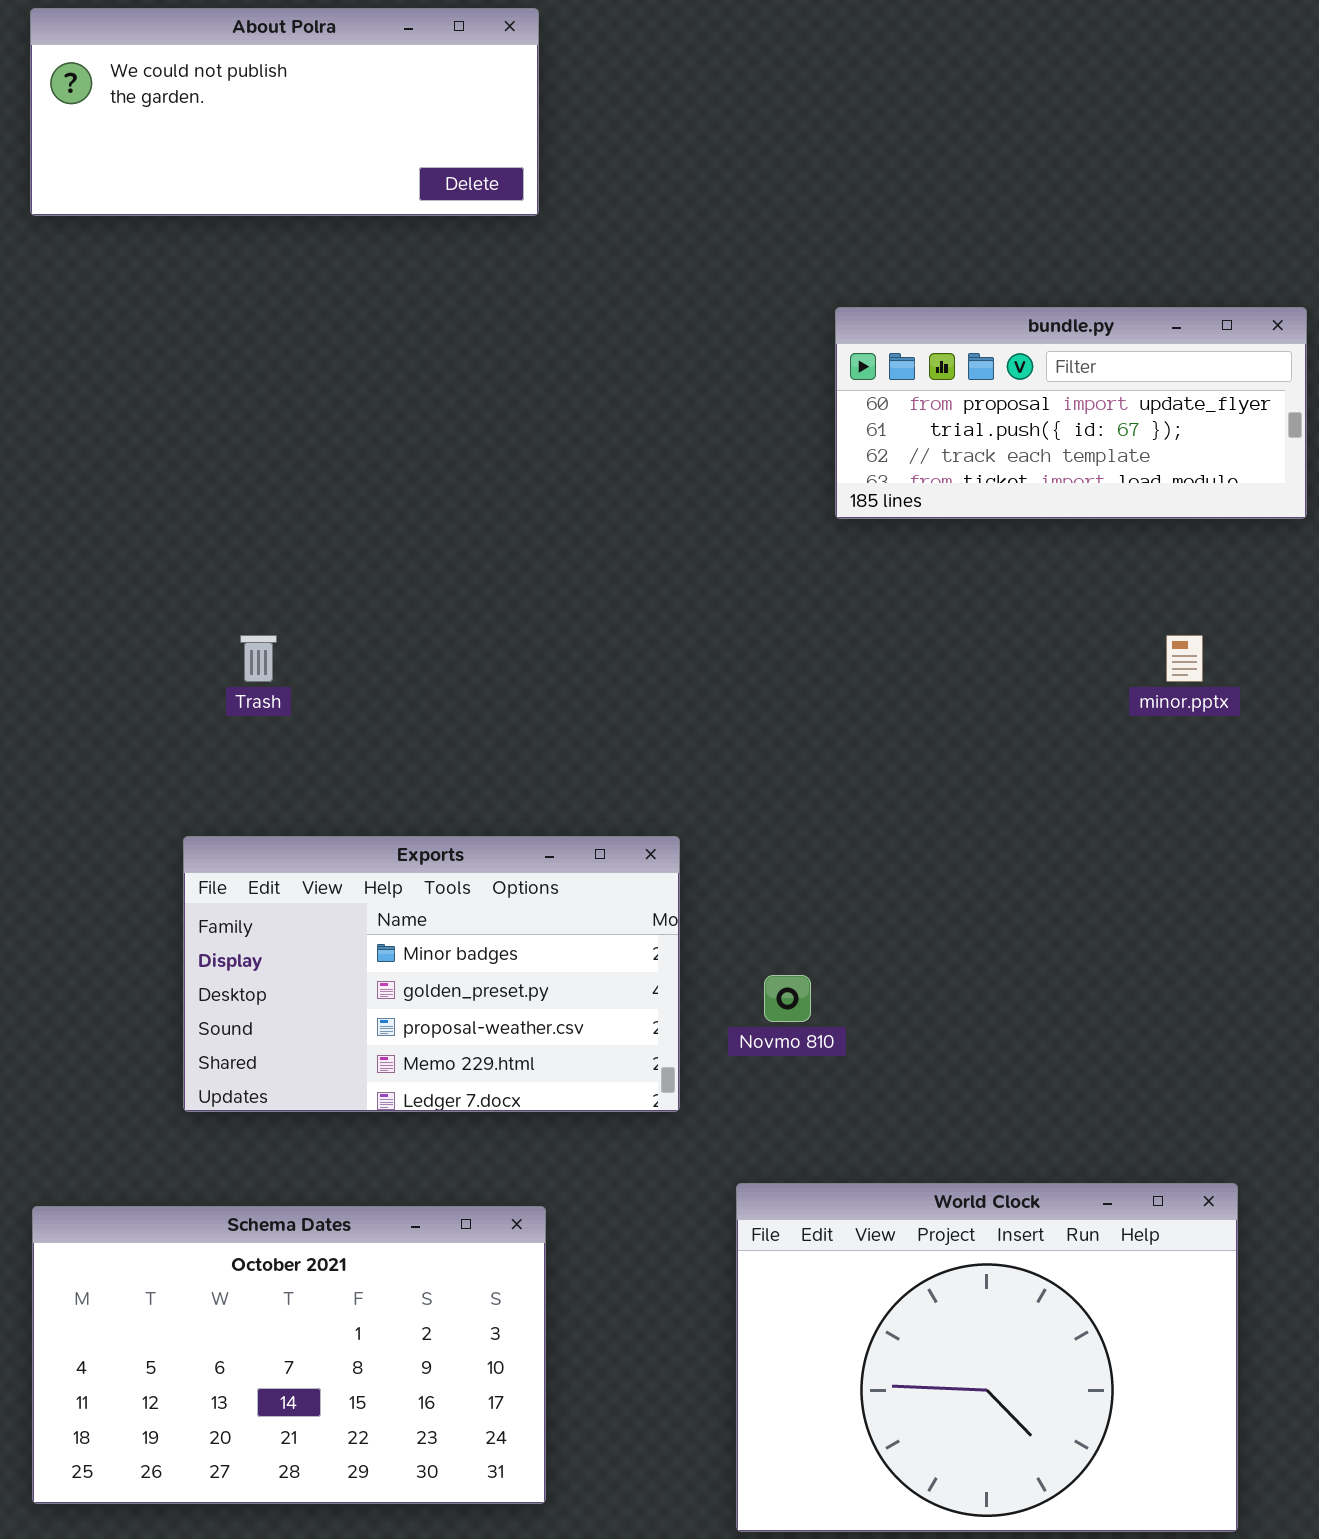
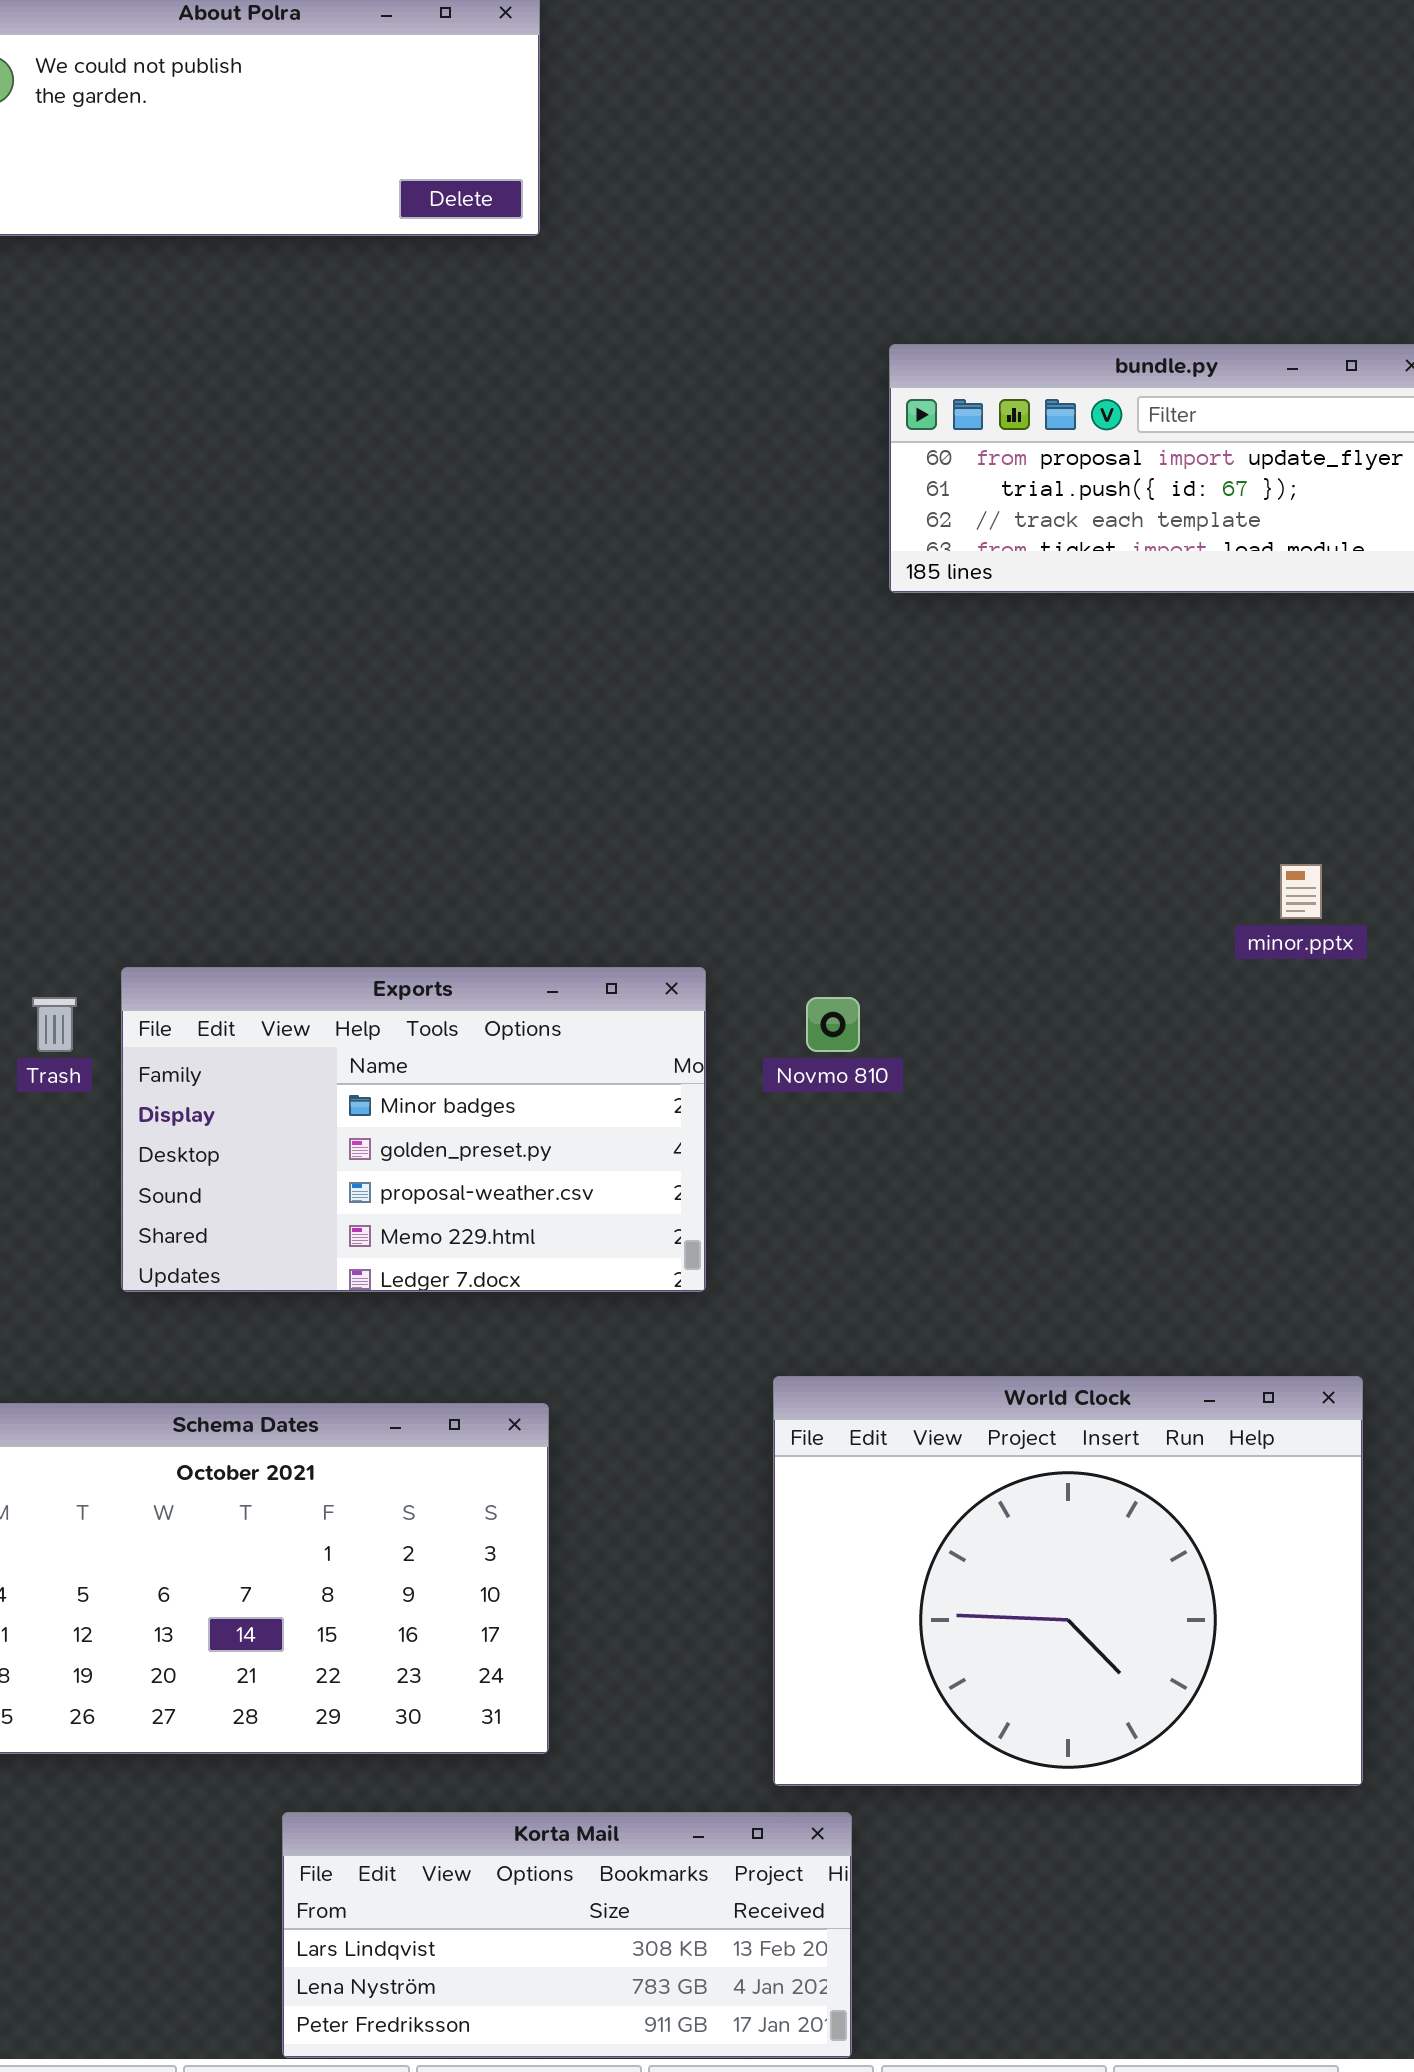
Trash: [240,635,277,682] -> [32,997,77,1052], moved
minor.pptx: [1166,635,1203,682] -> [1280,864,1322,919], moved
Novmo 810: [764,975,811,1022] -> [806,997,860,1052], moved

